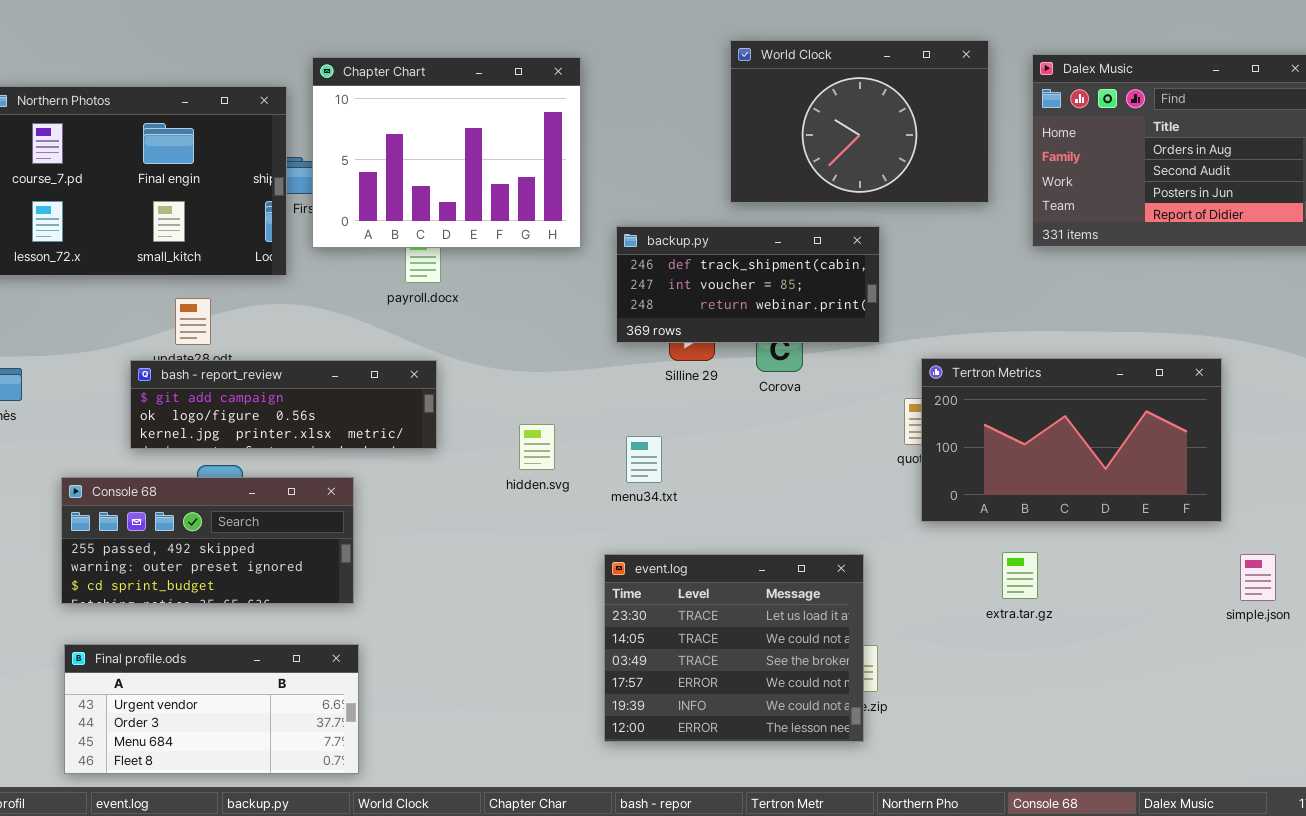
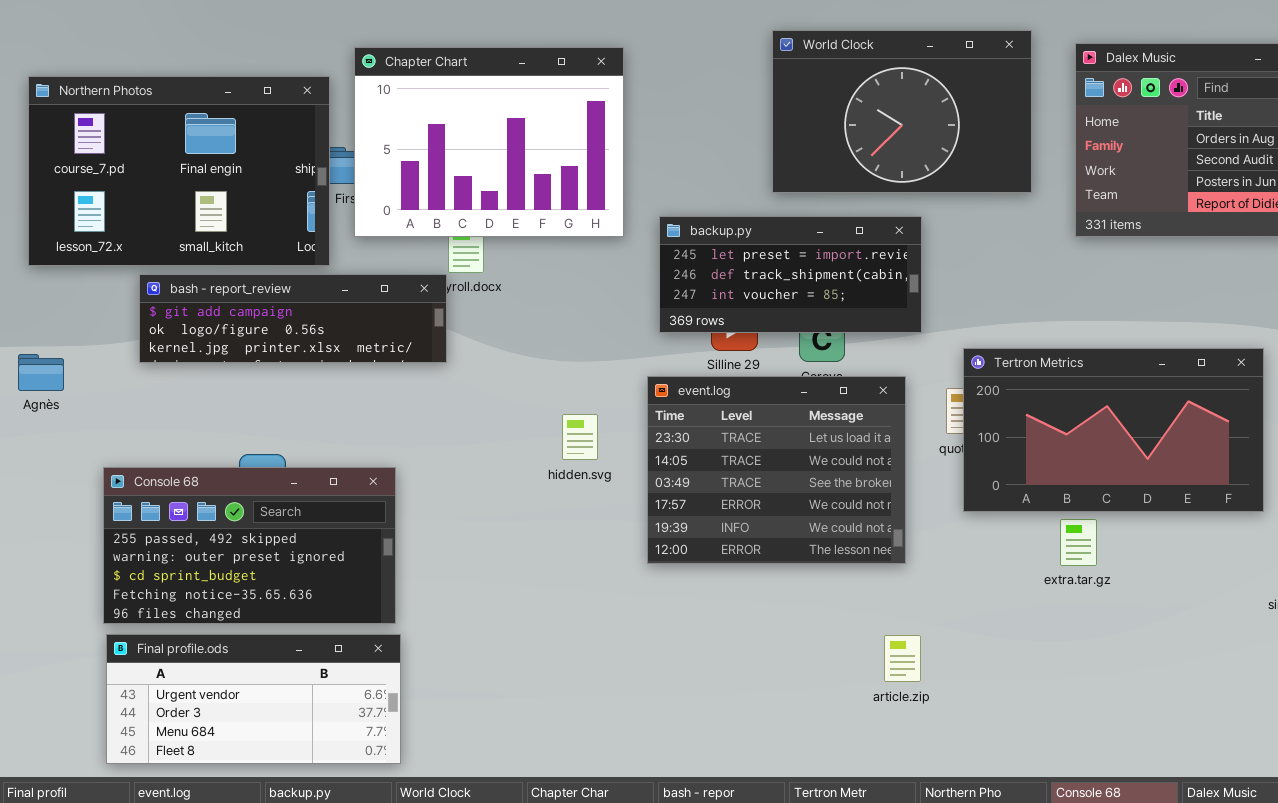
backup.py: [616,226,880,343] -> [659,216,922,333], scrolled up 1 row
bash - report_review: [130,360,437,449] -> [139,274,447,363], moved
Console 68: [61,477,354,604] -> [103,467,396,624], resized
extra.tar.gz: [1002,552,1038,599] -> [1060,519,1097,566], moved
event.log: [604,554,864,742] -> [647,376,906,564], moved

